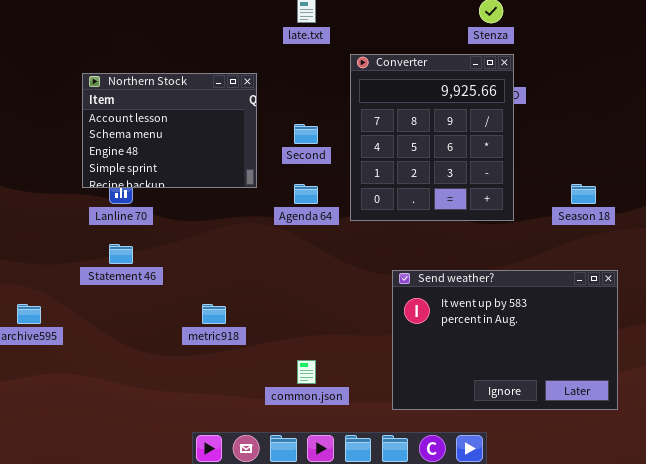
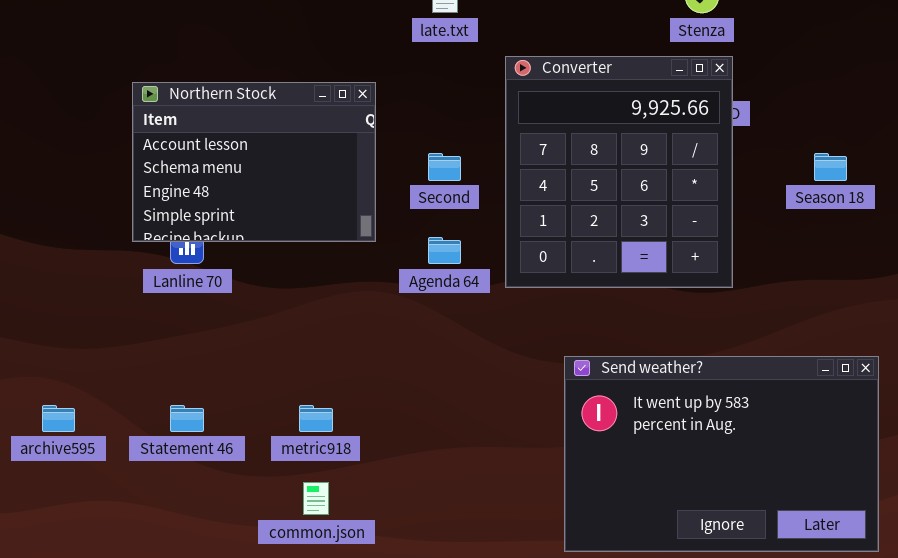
Season 18: [571,184,596,204] -> [814,153,847,181], moved
Statement 46: [109,244,133,264] -> [170,405,204,432], moved
common.json: [297,360,316,384] -> [303,482,329,515], moved

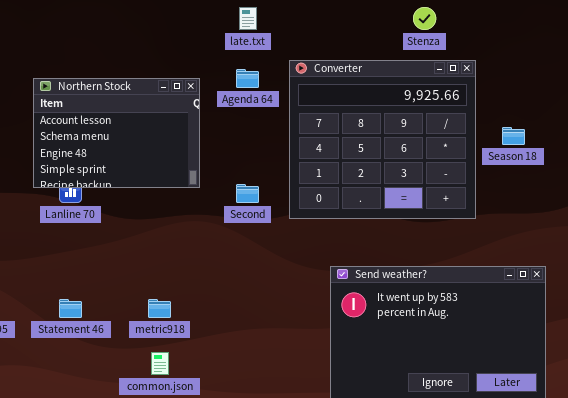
Converter: [505,56,733,288] -> [289,60,476,219], resized
Second: [428,153,461,181] -> [236,184,259,203], moved
Agenda 64: [428,237,461,264] -> [236,69,259,88], moved

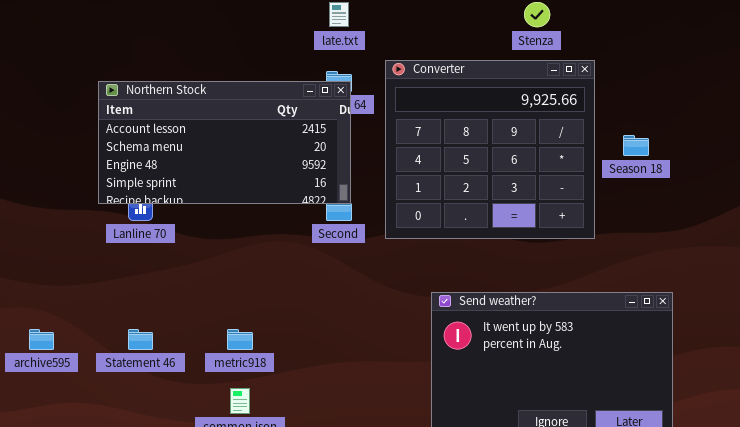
Northern Stock: [33,78,200,188] -> [98,81,351,204], resized

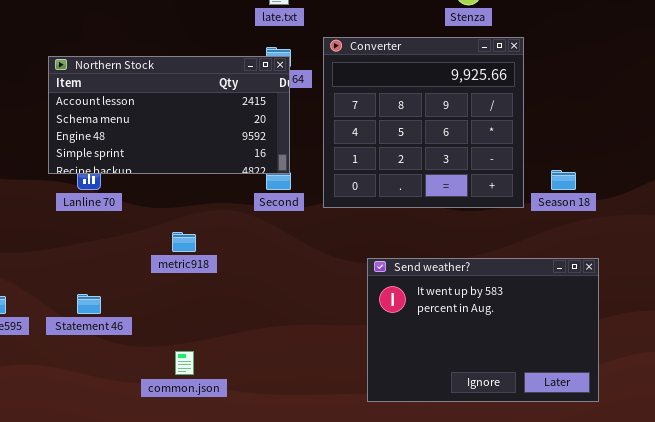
Season 18: [623,135,649,156] -> [551,170,576,190], moved
metric918: [227,329,253,350] -> [172,232,196,252], moved

